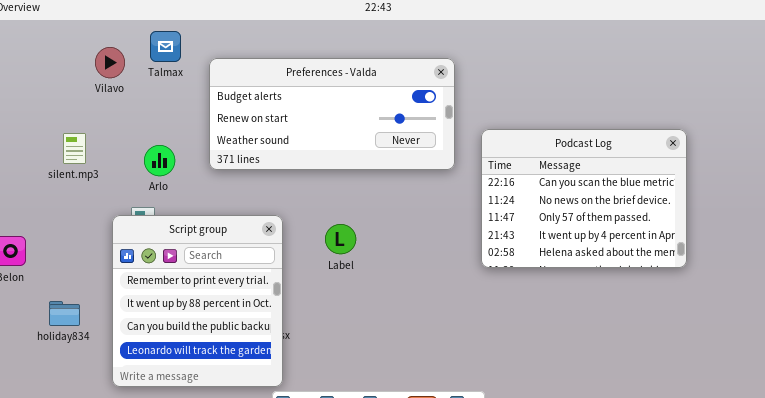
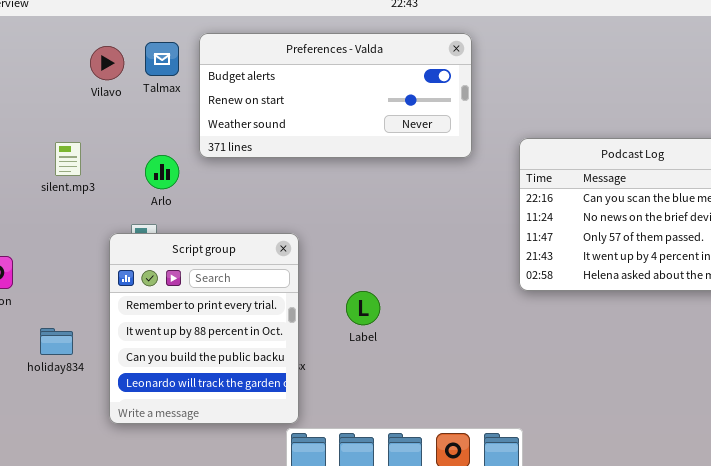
Talmax: [150,31,181,62] -> [145,42,179,76], moved
Preferences - Valda: [209,58,455,170] -> [199,33,472,158], moved
Label: [325,224,356,254] -> [346,291,380,325], moved

